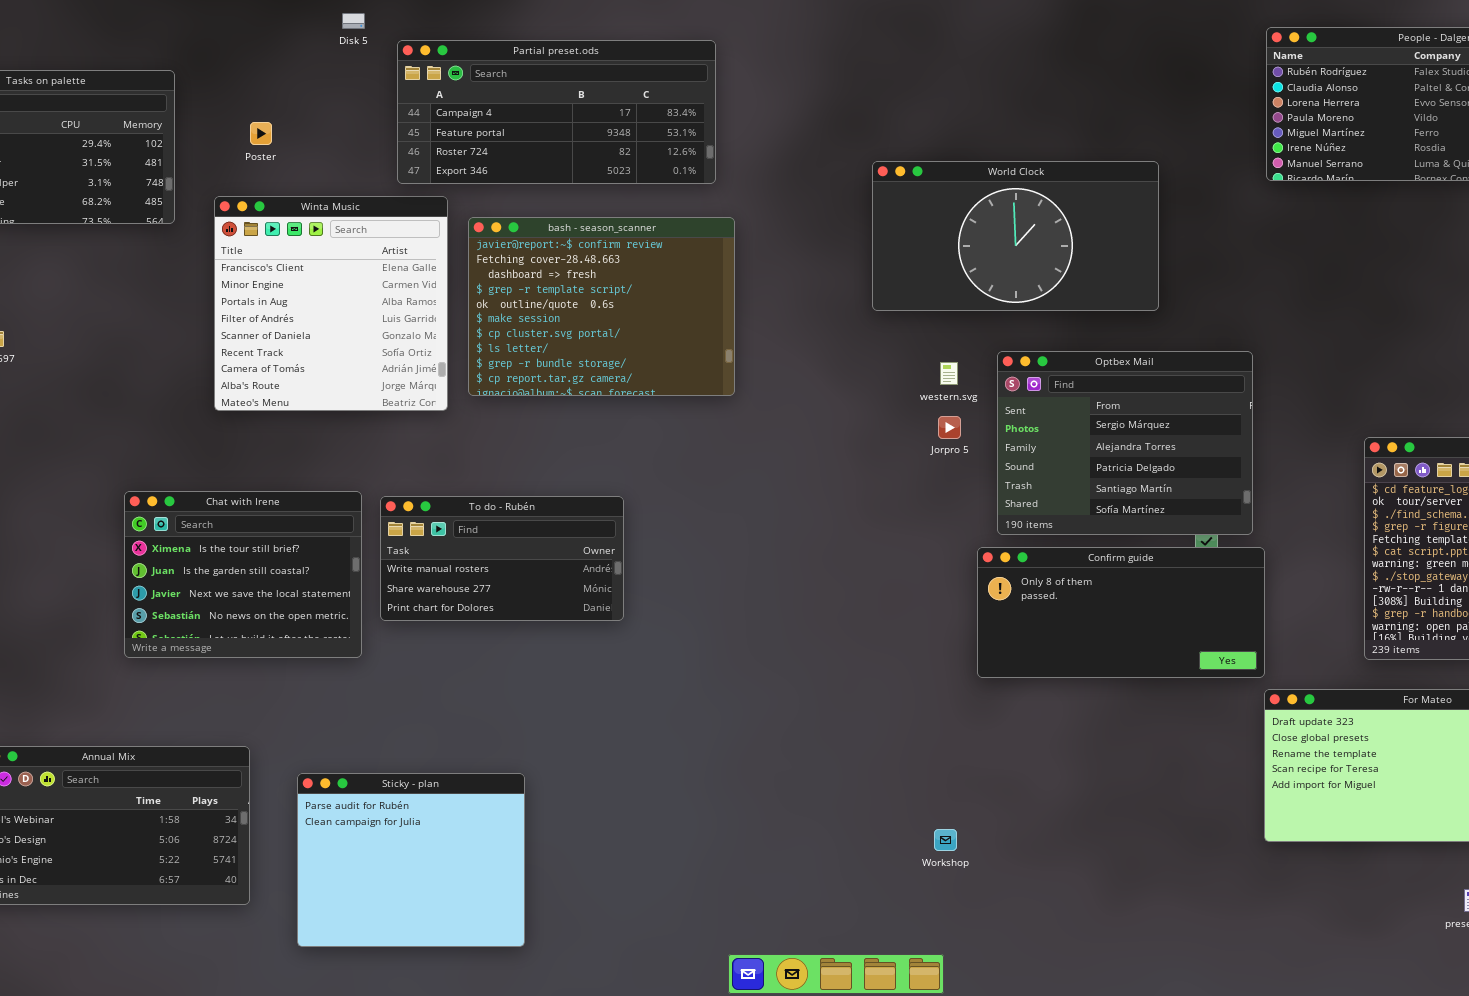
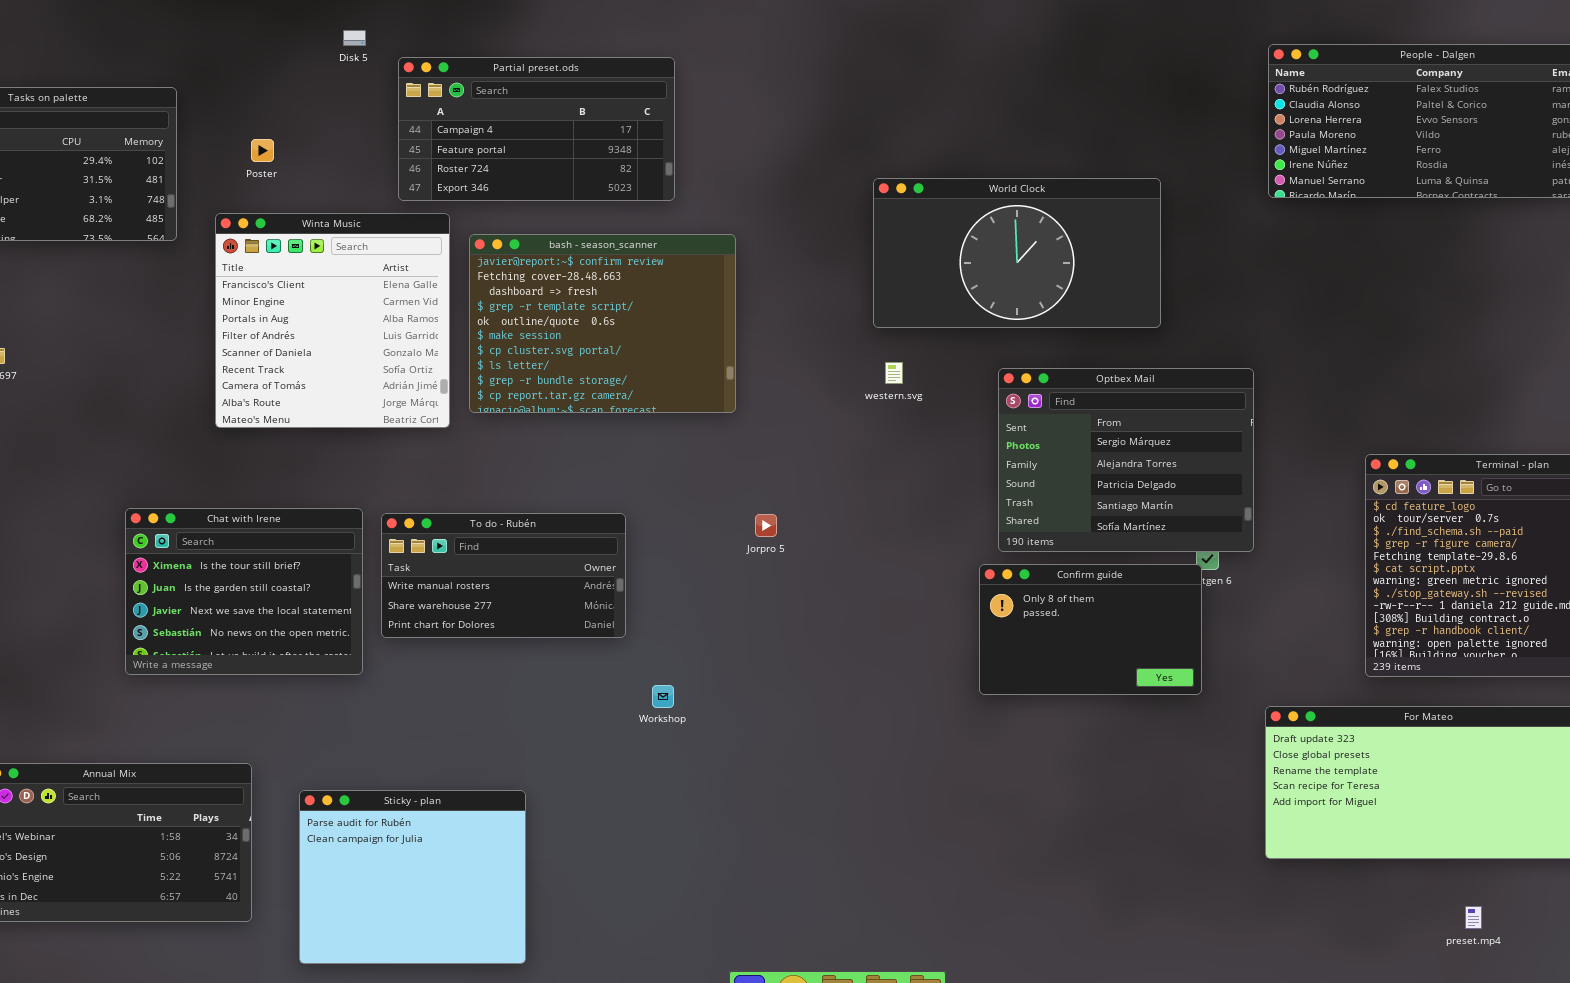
Partial preset.ods: [397,40,716,184] -> [398,57,675,201], resized
western.svg: [940,362,958,385] -> [885,362,903,384], moved
Jorpro 5: [938,416,961,439] -> [755,514,777,537], moved
Confirm guide: [977,547,1265,678] -> [979,564,1202,695], resized
Workshop: [934,829,957,851] -> [652,685,674,708], moved

